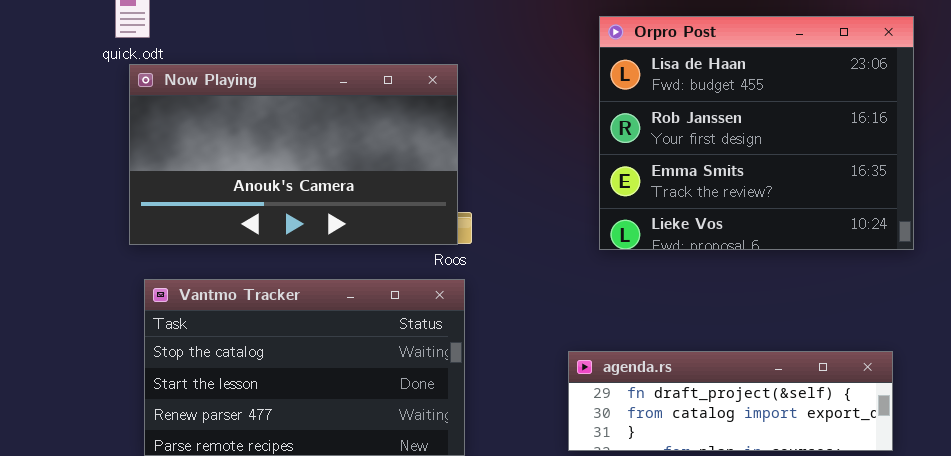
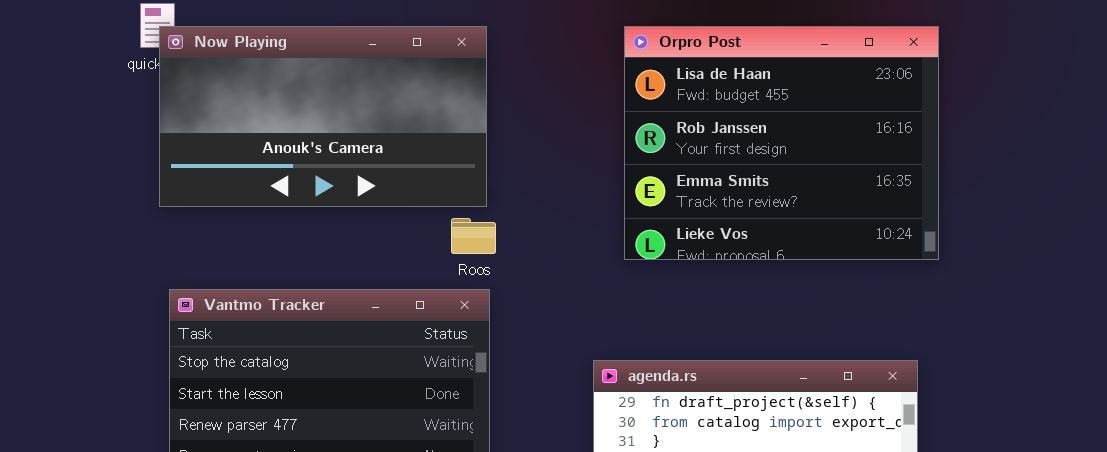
Now Playing: [129,64,458,245] -> [159,26,487,207], moved

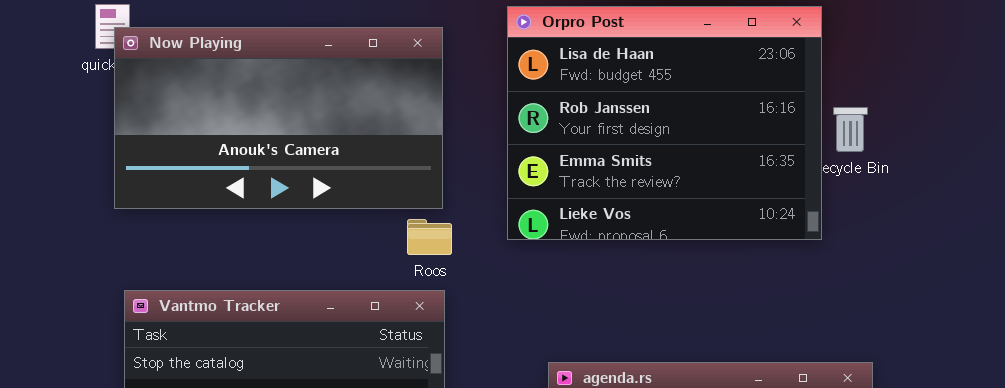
Orpro Post: [624,26,939,260] -> [507,6,822,240], moved

